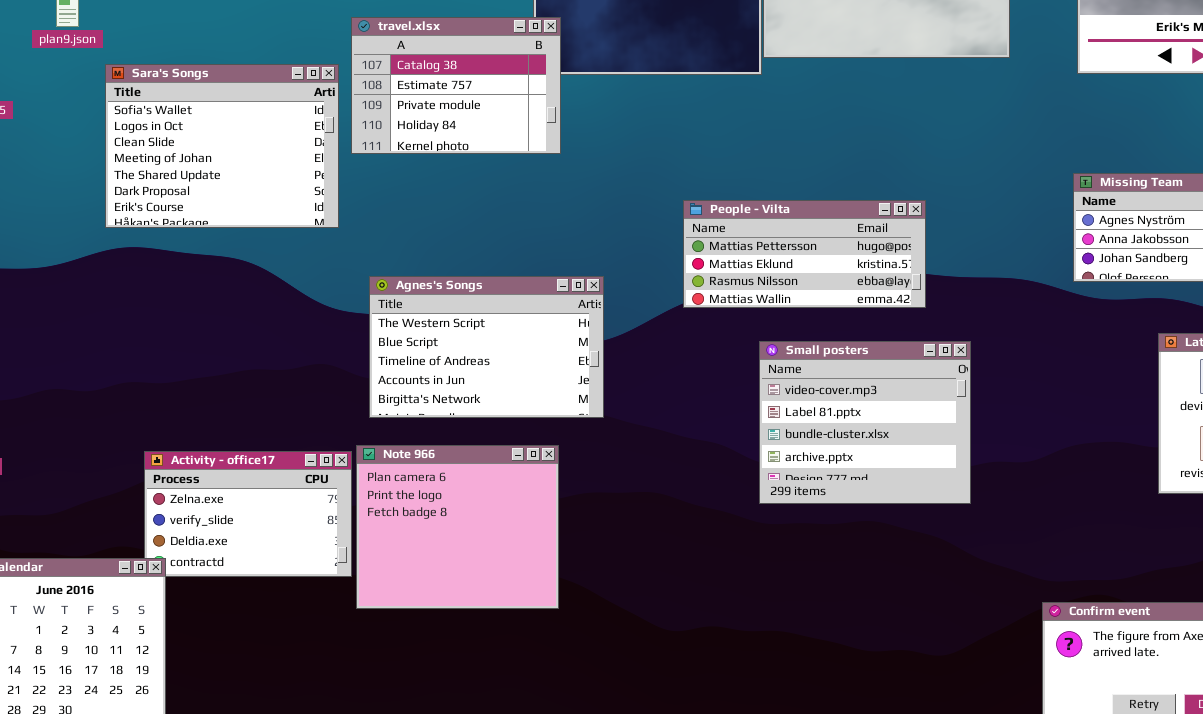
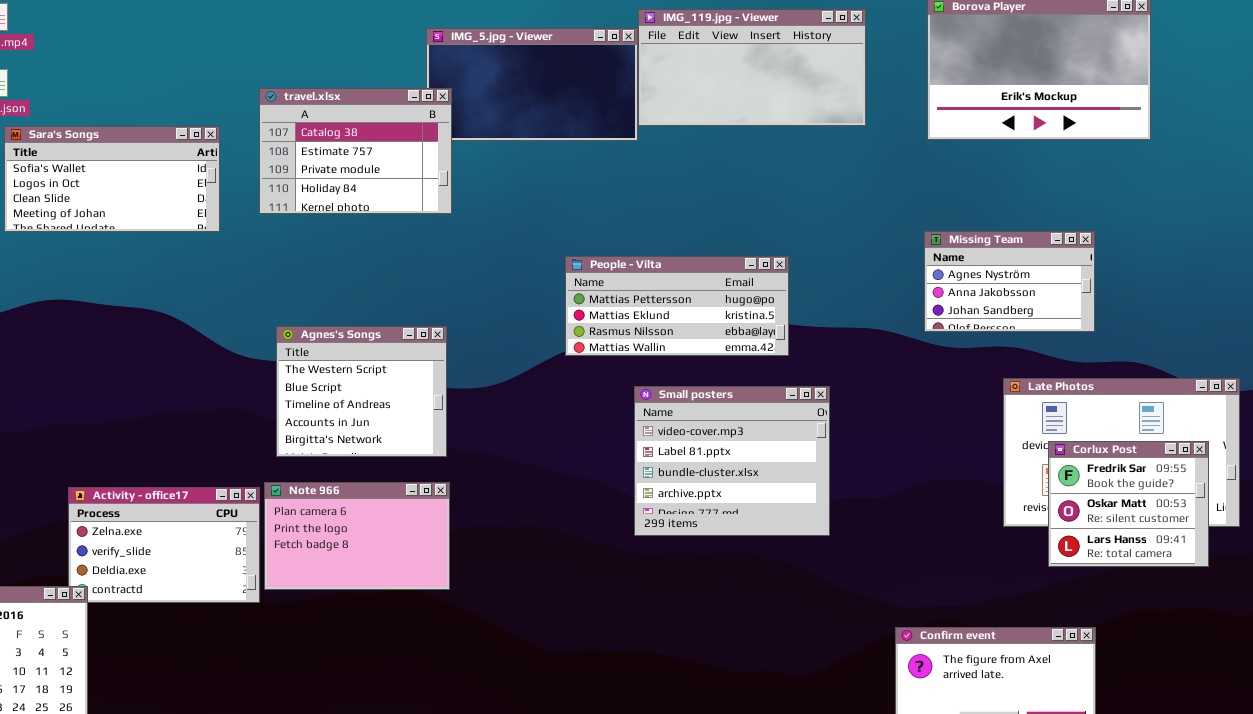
Sara's Songs: [105,64,339,228] -> [4,126,220,232], moved, resized
Agnes's Songs: [369,276,604,418] -> [276,326,447,457], resized
Note 966: [356,445,559,609] -> [264,482,450,590], resized

